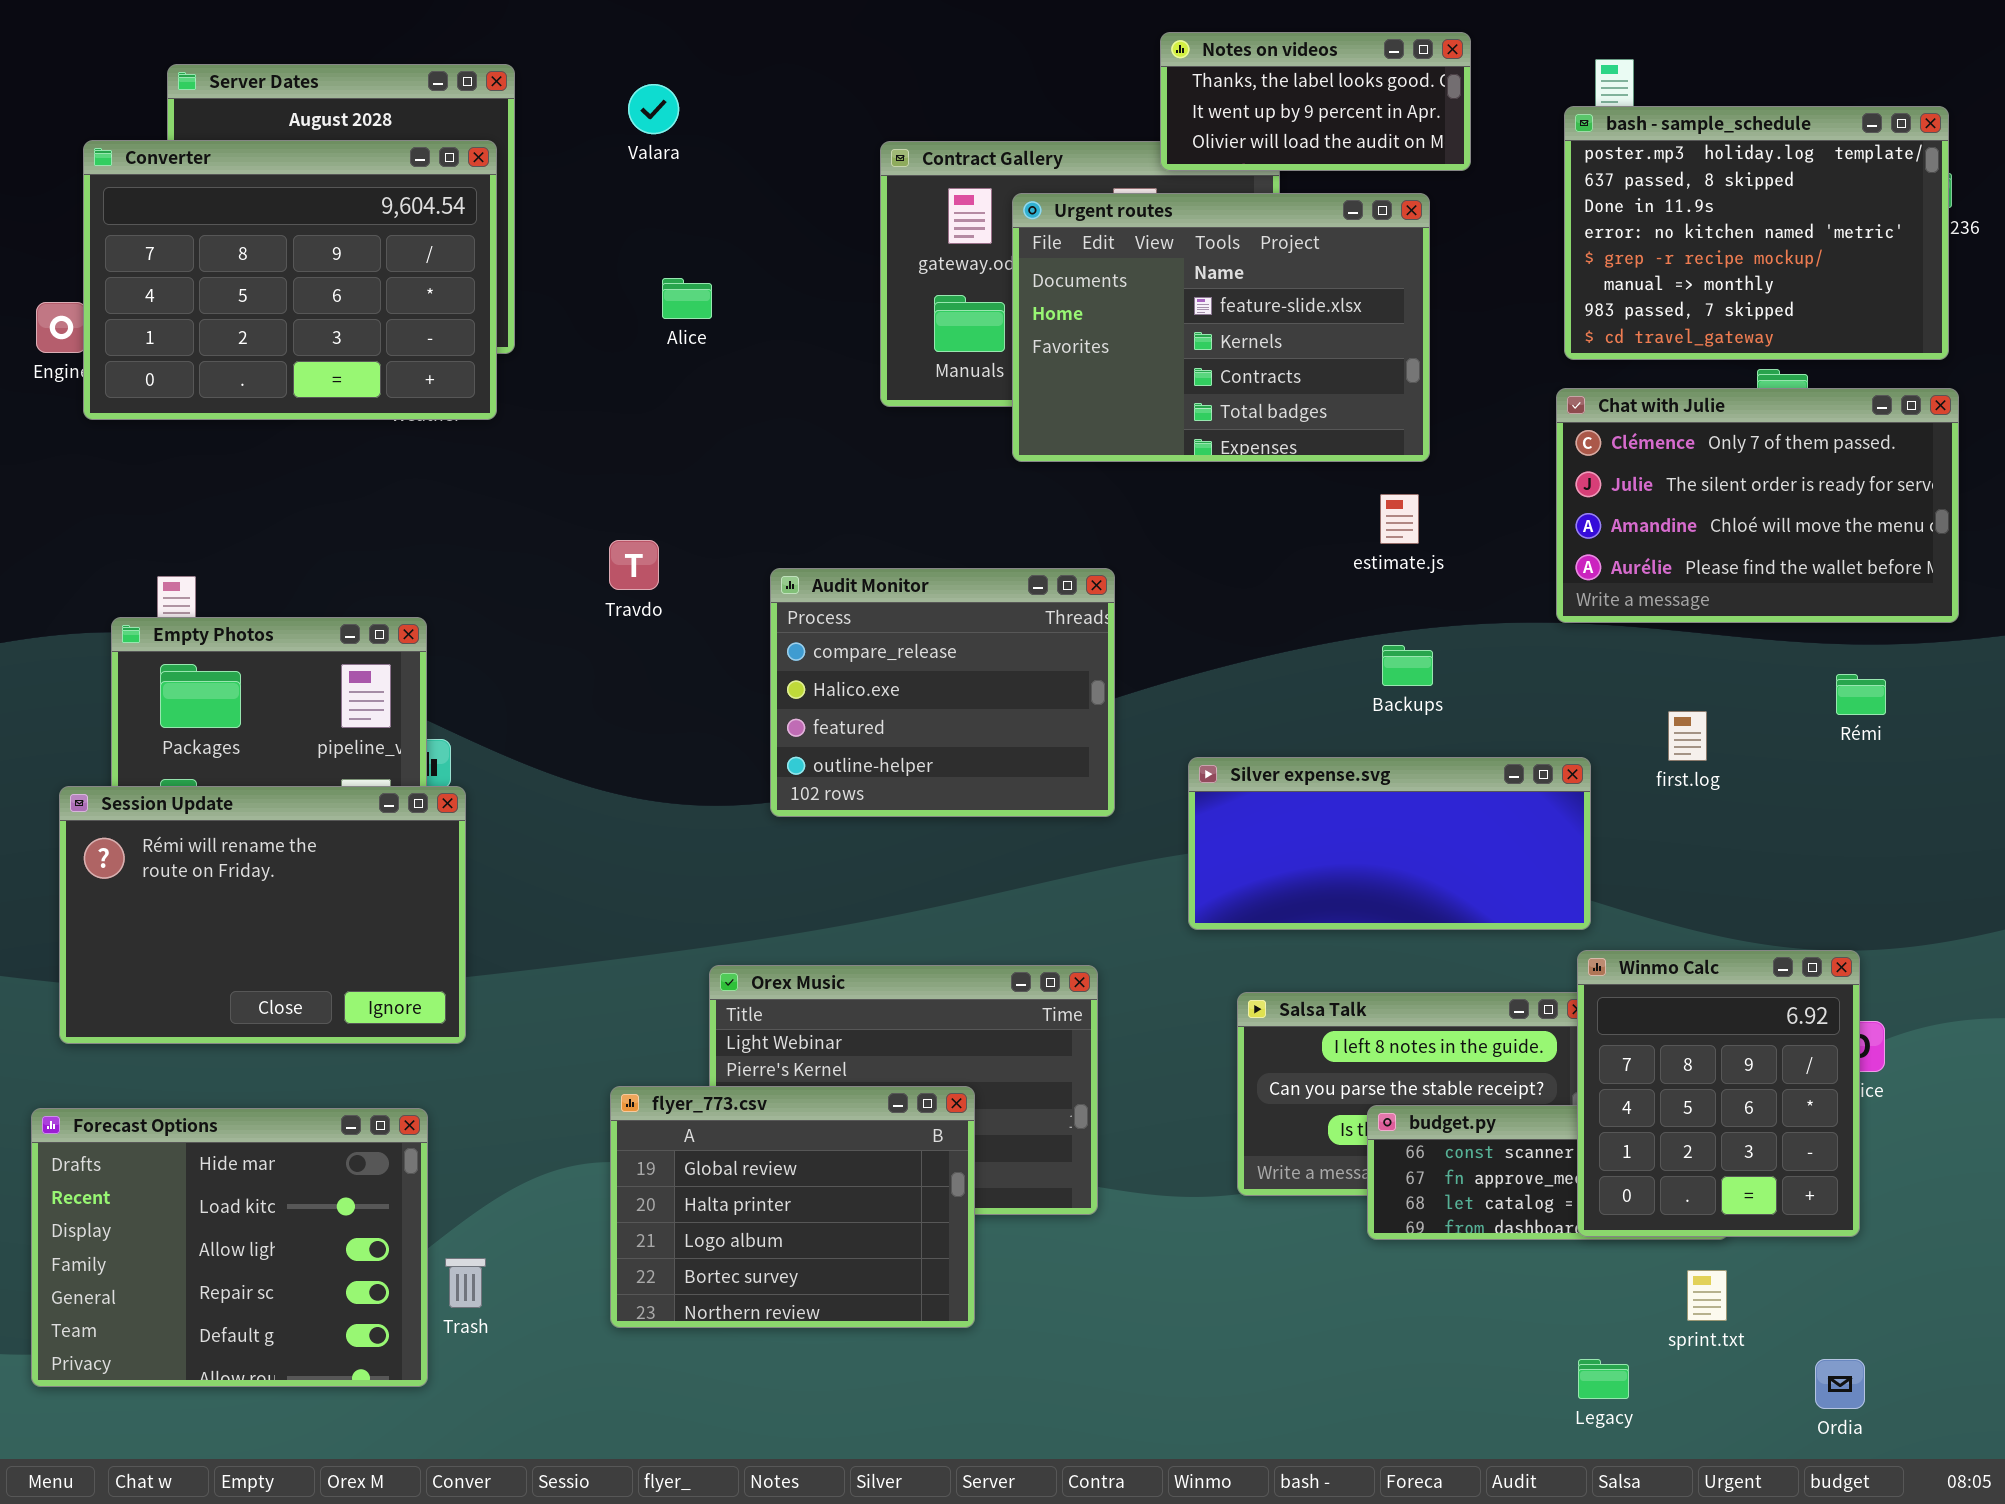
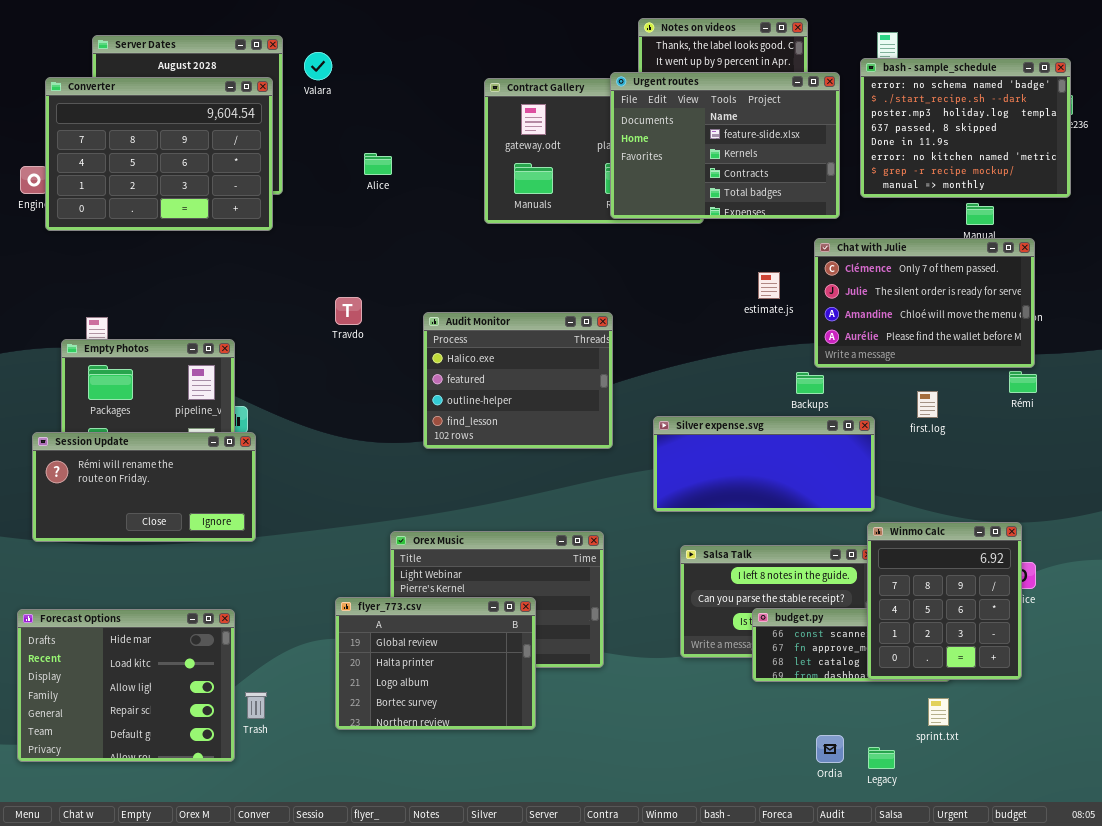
Valara: [628,84,679,134] -> [304,52,332,80], moved
bash - sample_schedule: [1564,106,1949,360] -> [860,58,1071,198], scrolled up 2 rows
Urgent routes: [1012,193,1430,462] -> [610,72,840,219], moved
Chat with Julie: [1556,388,1959,623] -> [814,238,1035,368], moved
Audit Monitor: [770,568,1115,817] -> [423,312,613,449], scrolled down 1 row
Backups: [1382,645,1433,686] -> [796,372,824,394], moved
Session Update: [59,786,466,1044] -> [32,432,256,542], resized
Ordia: [1815,1359,1865,1409] -> [816,735,844,763], moved

